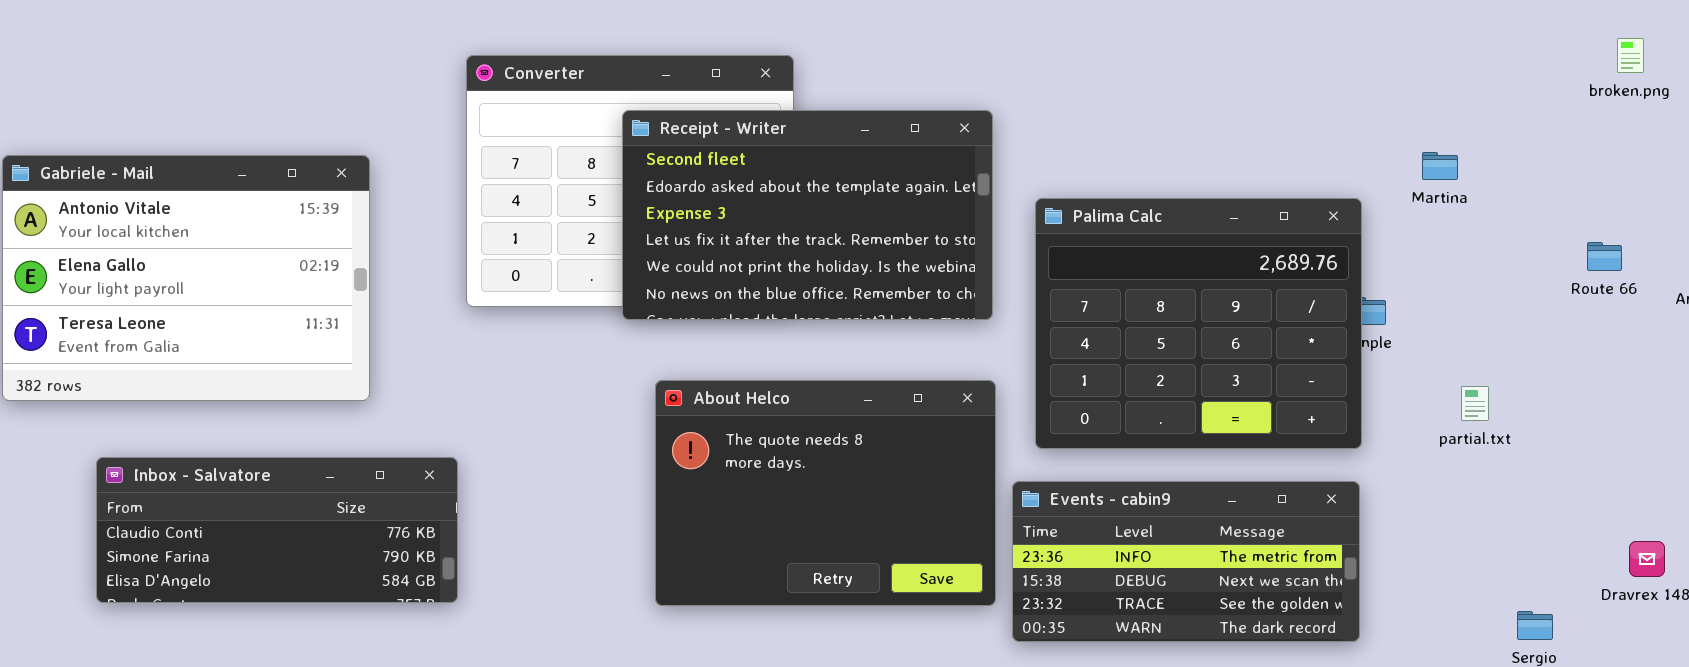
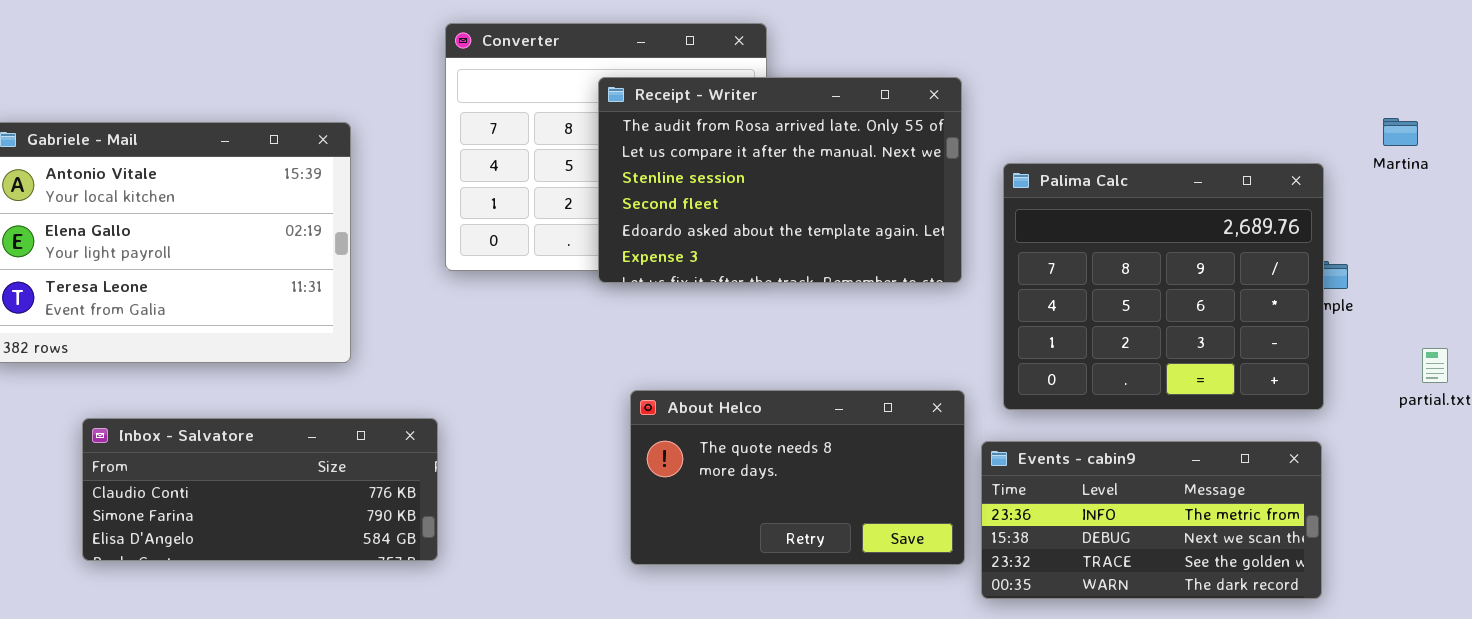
Receipt - Writer: [622,110,993,320] -> [598,77,962,283], scrolled up 3 rows
About Helco: [655,380,996,606] -> [630,390,965,565], resized

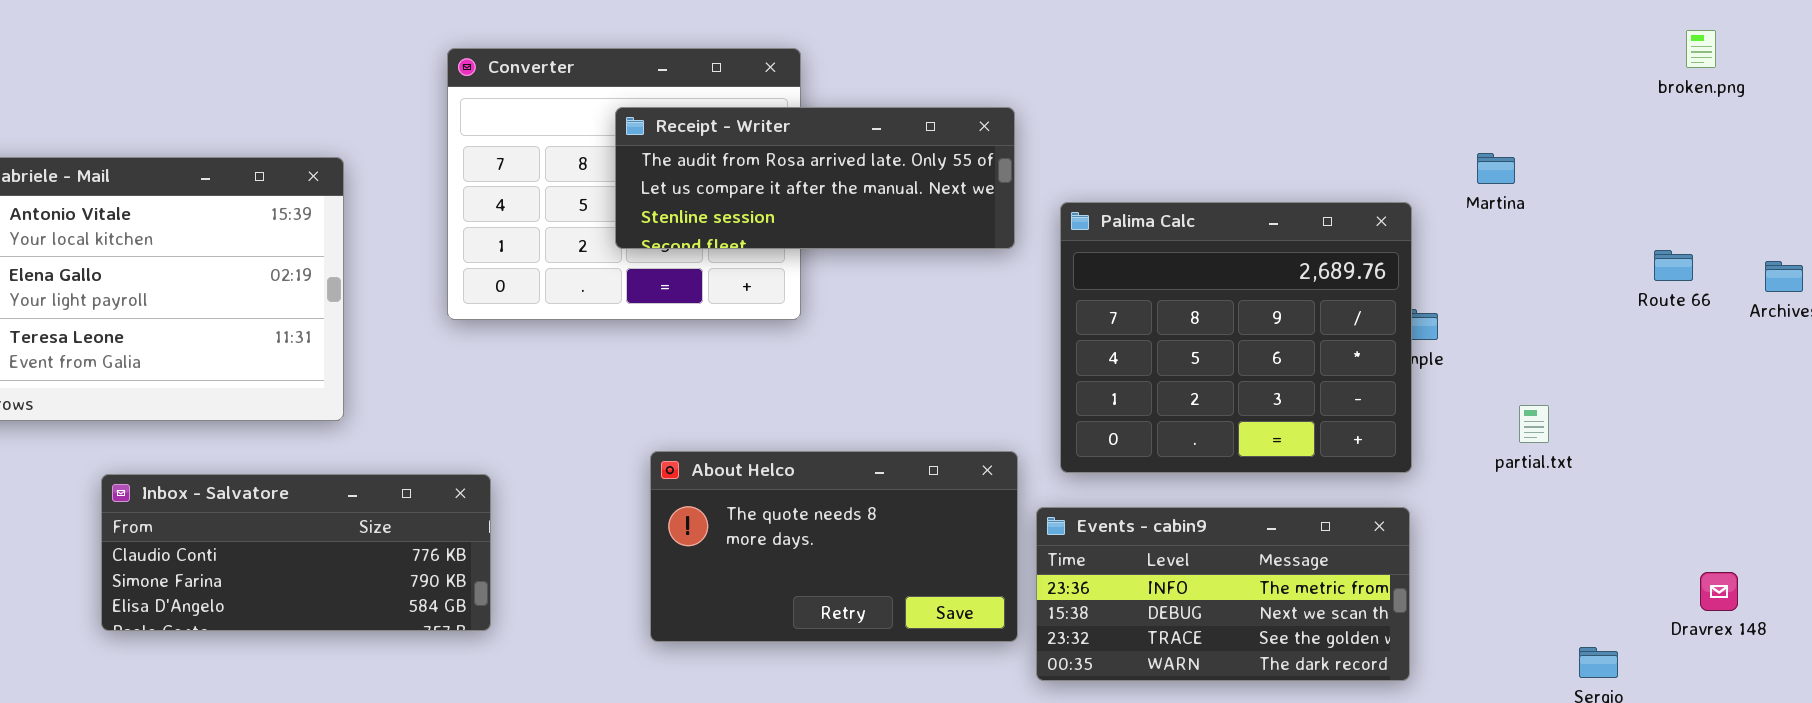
Receipt - Writer: [598,77,962,283] -> [615,107,1015,249], resized
Inbox - Salvatore: [82,418,438,561] -> [101,474,491,631], moved

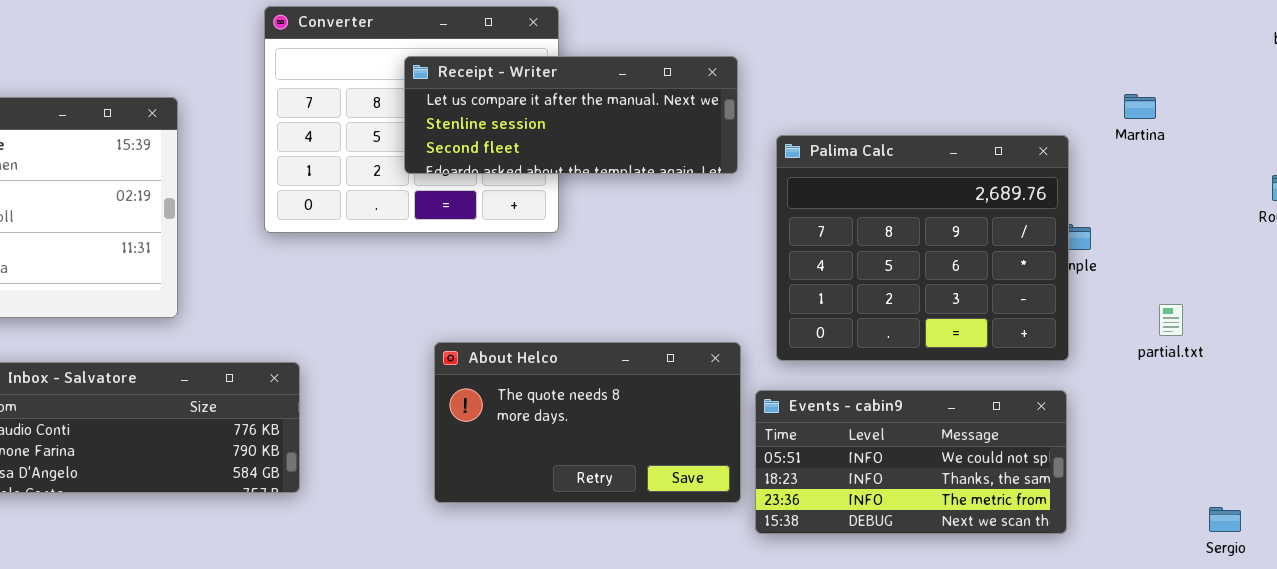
Receipt - Writer: [615,107,1015,249] -> [404,56,738,174], scrolled down 1 row
Events - cabin9: [1036,507,1410,681] -> [755,390,1067,534], scrolled up 2 rows

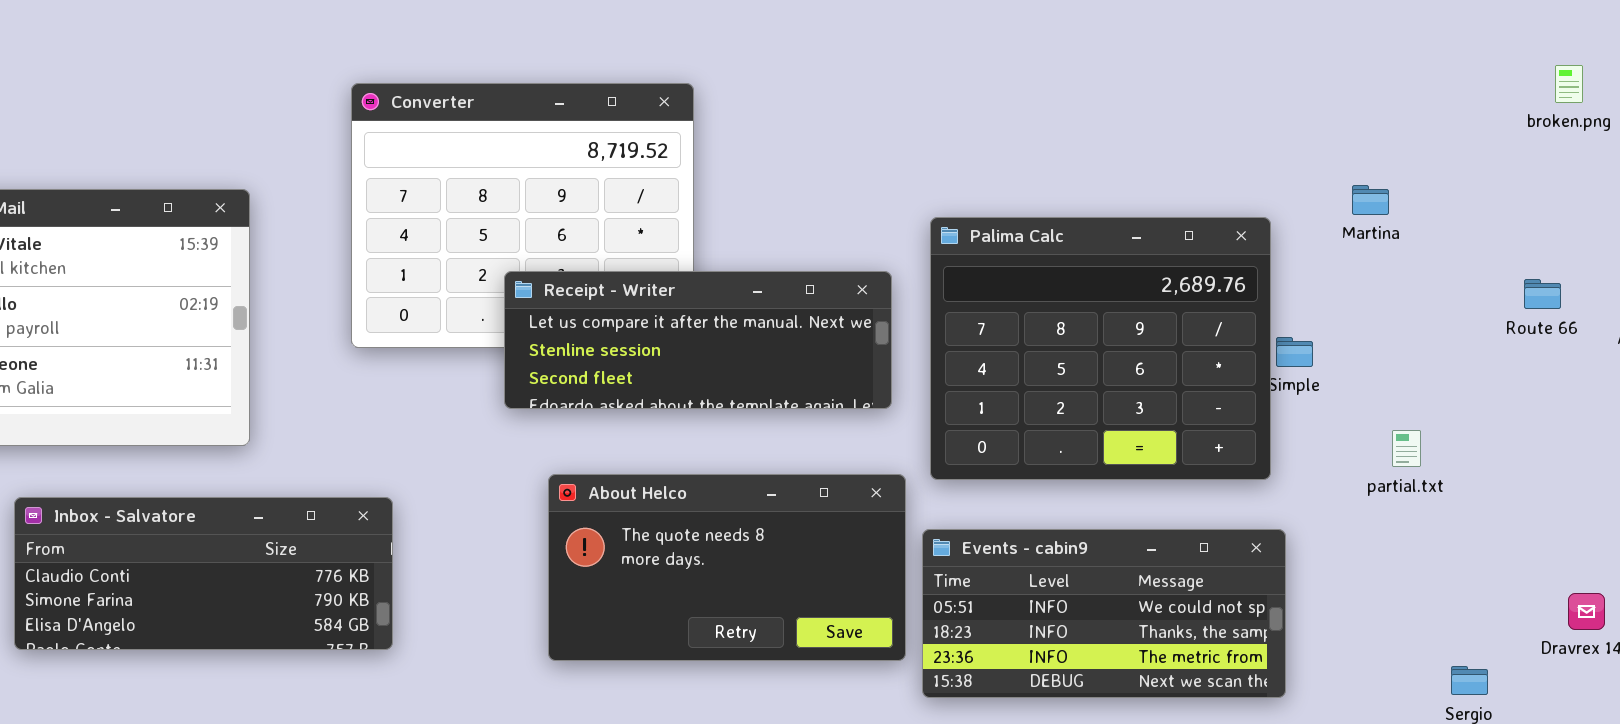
Receipt - Writer: [404,56,738,174] -> [504,271,892,409], moved
Palima Calc: [776,135,1069,361] -> [930,217,1271,480], moved

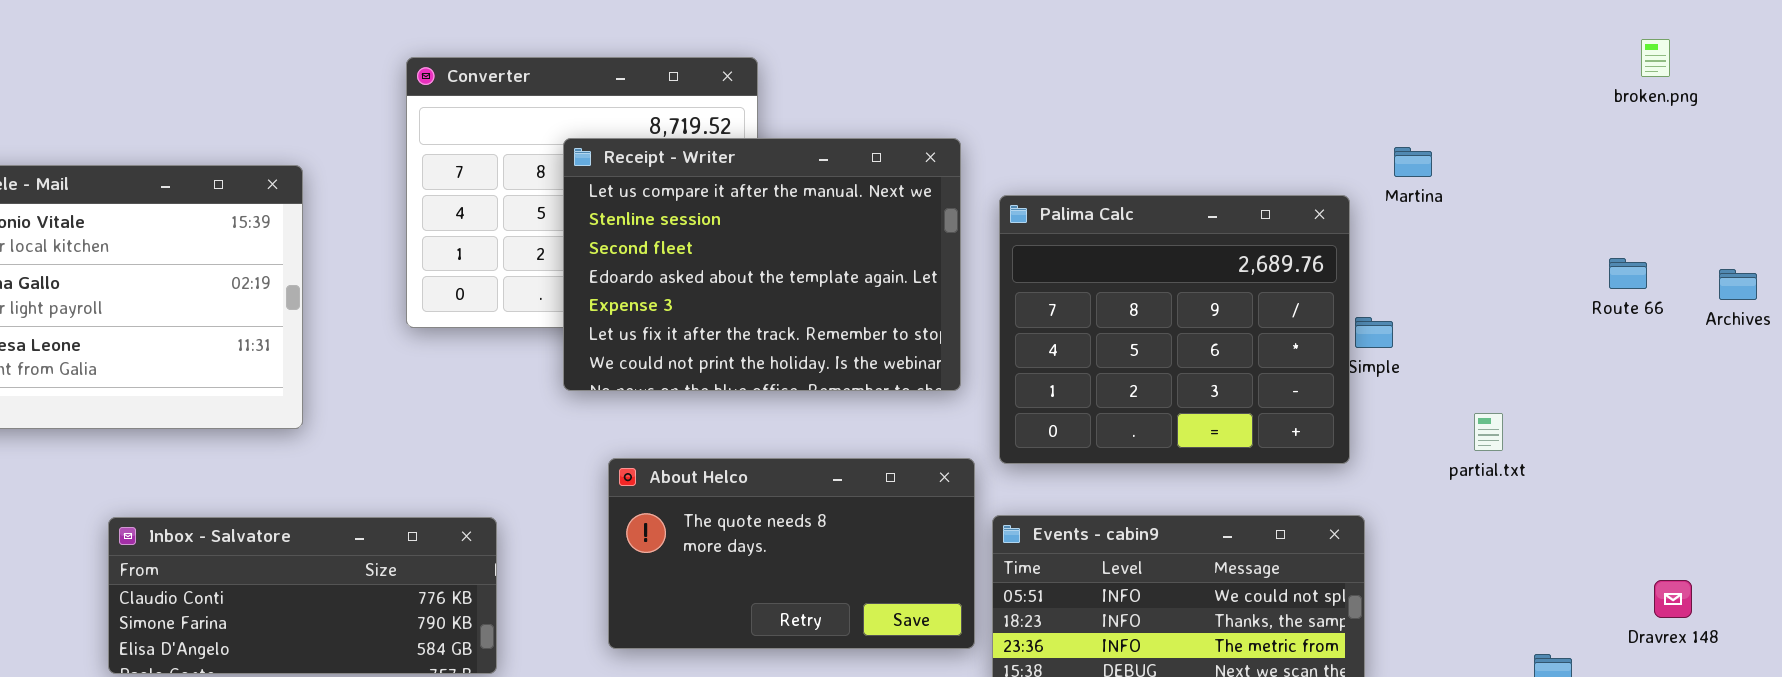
Martina: [1352,185,1389,215] -> [1394,147,1432,177], moved
Receipt - Writer: [504,271,892,409] -> [563,138,961,391], resized
Inbox - Salvatore: [14,497,393,650] -> [108,517,497,674], moved

